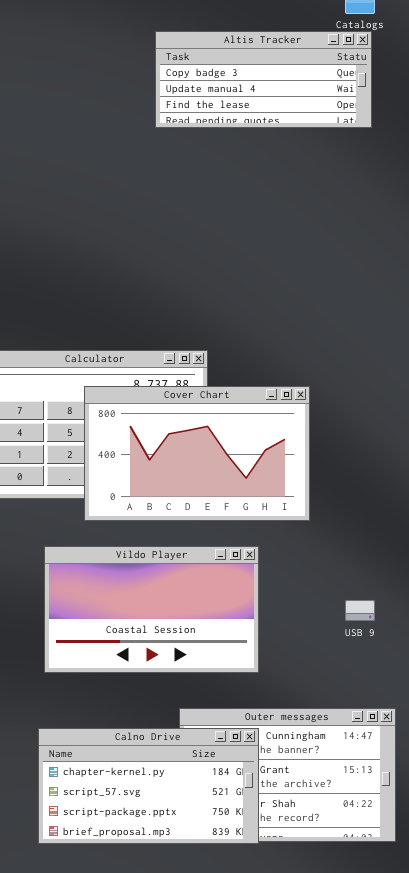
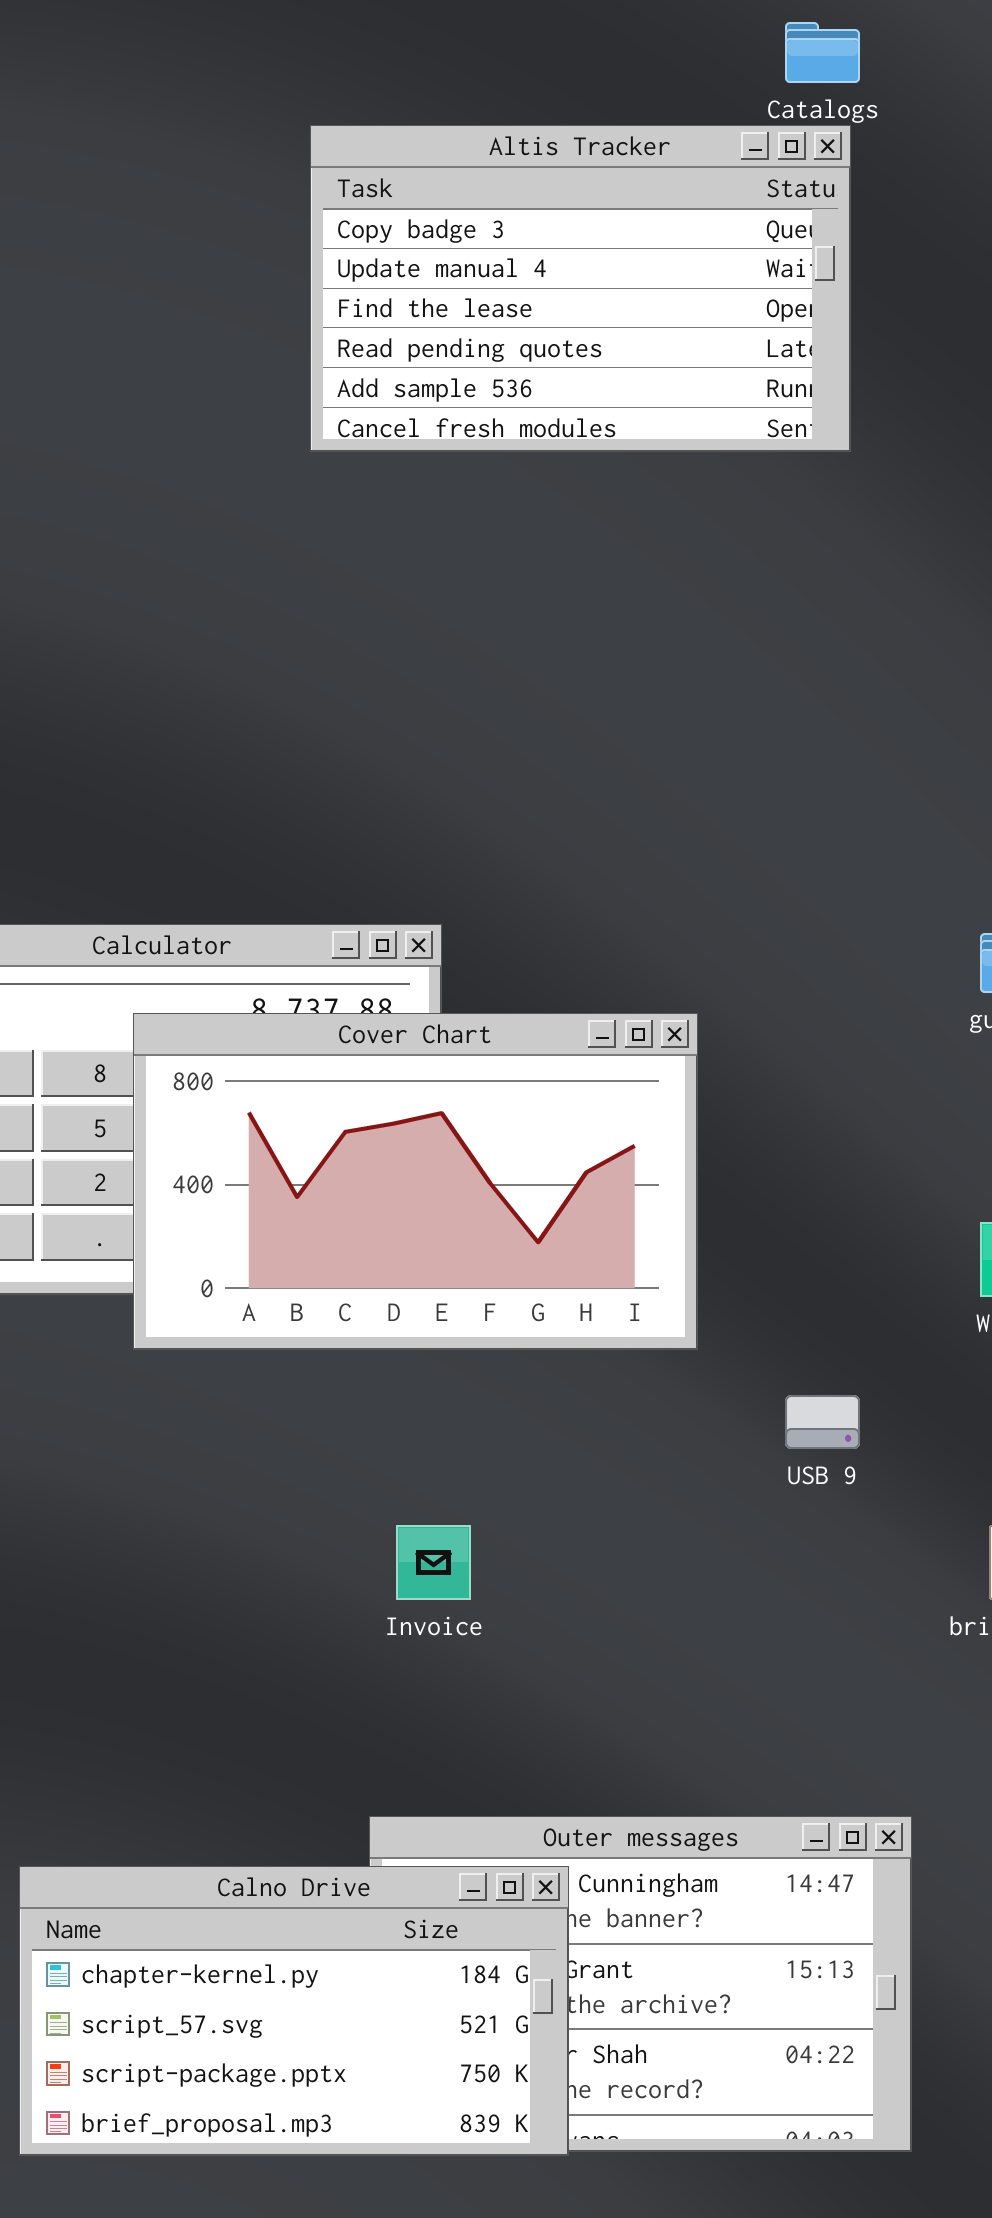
Altis Tracker: [155,31,372,128] -> [310,125,851,452], resized
Vildo Player: [44,546,259,673] -> none, closed
USB 9: [345,600,375,621] -> [785,1395,860,1449], moved

